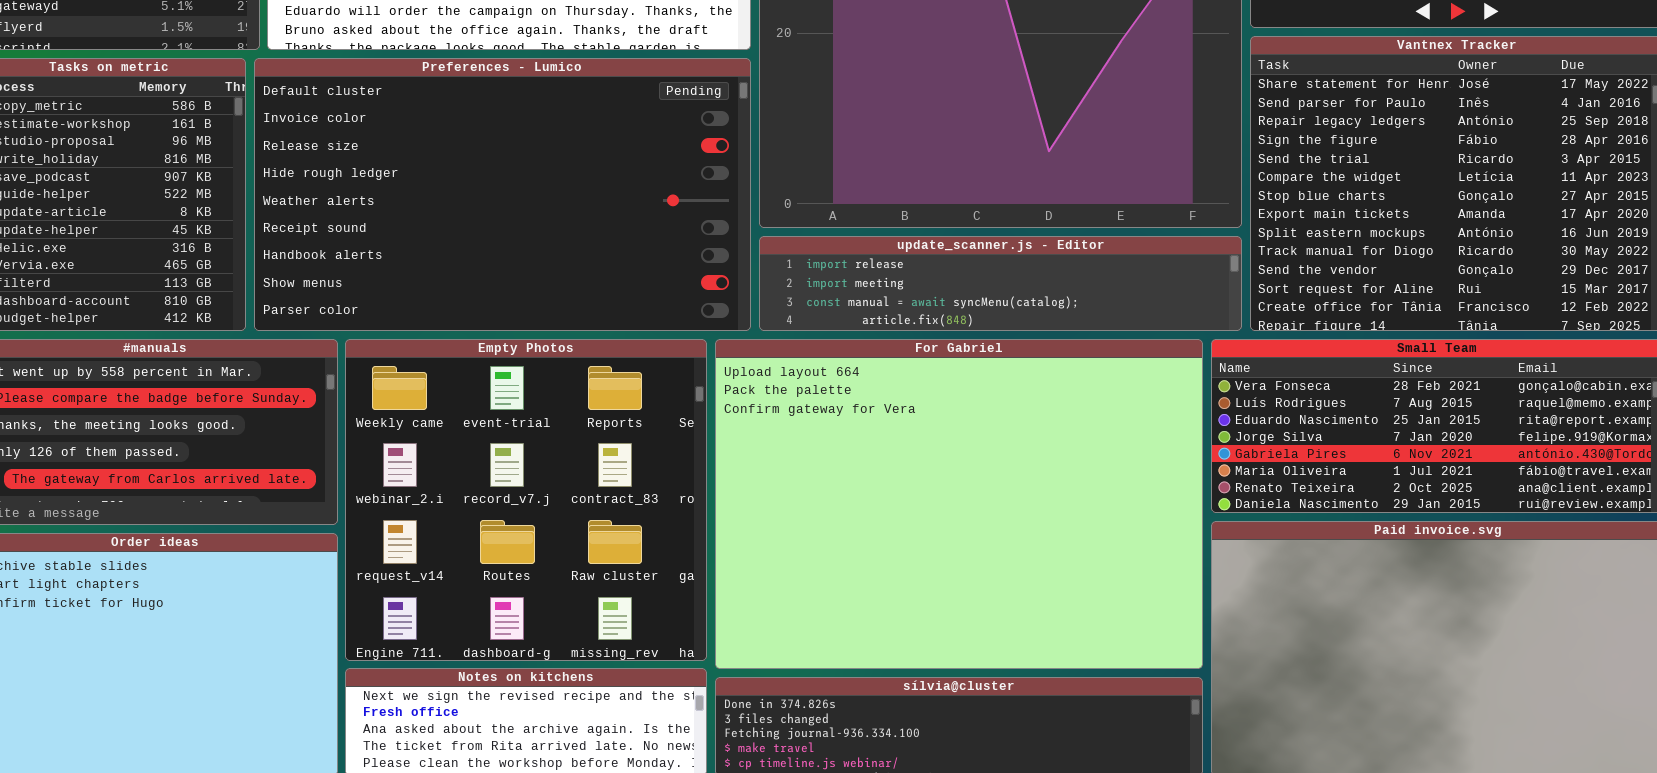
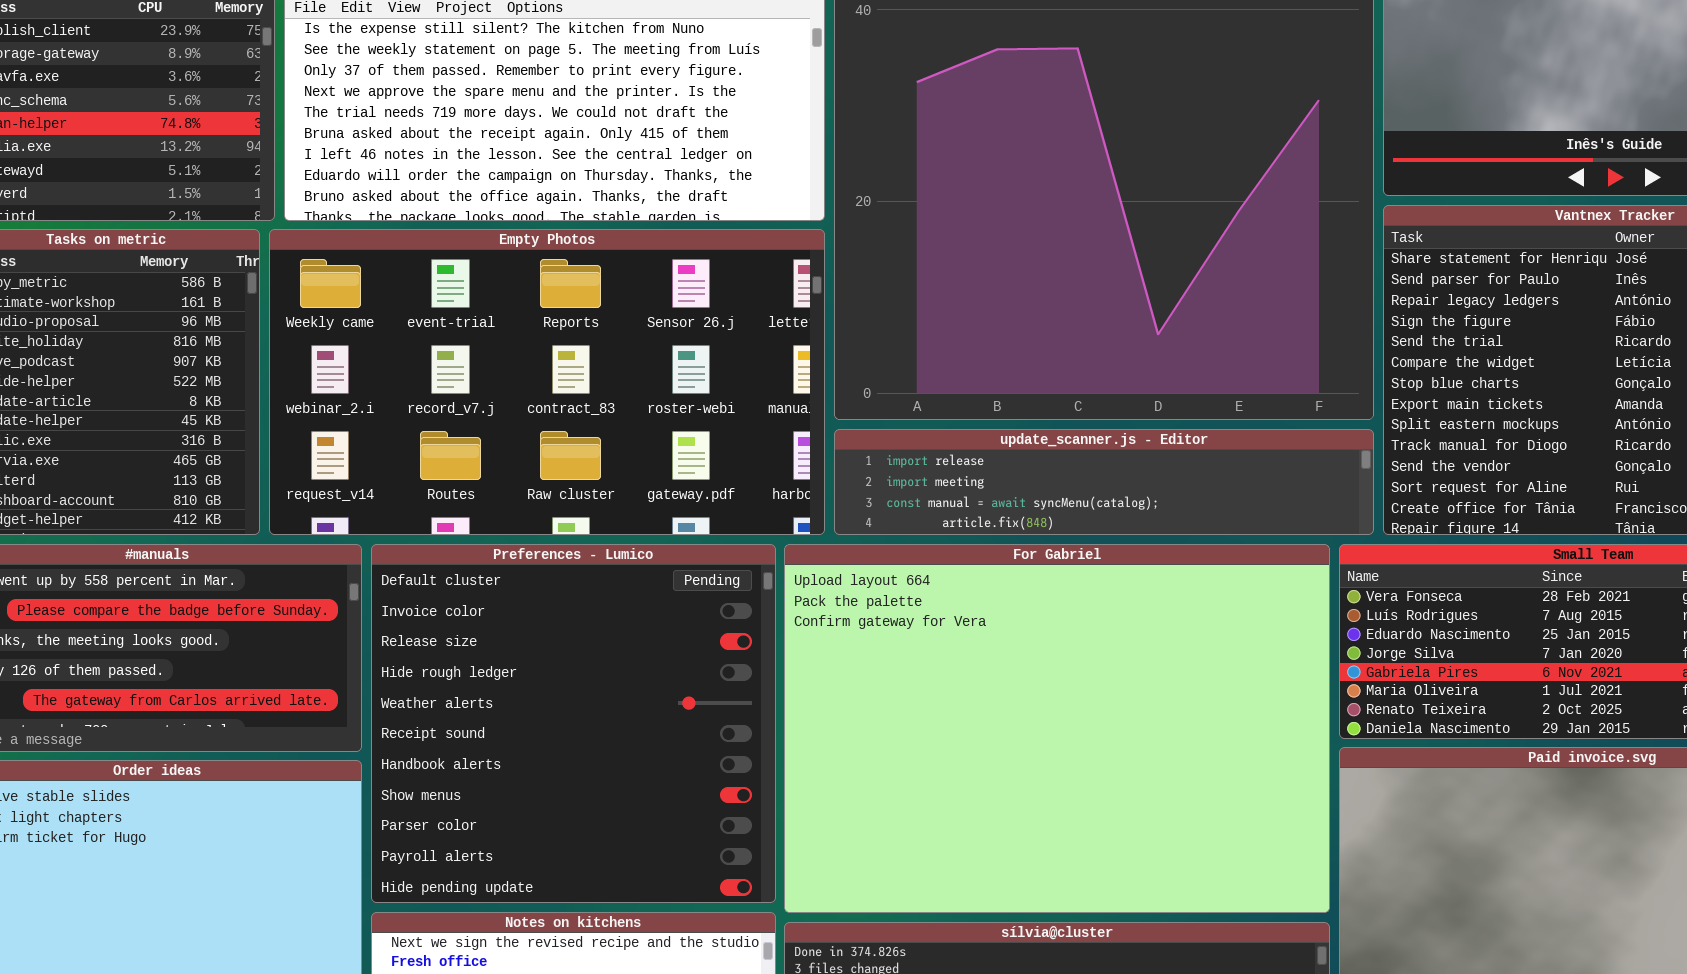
Preferences - Lumico: [254,58,751,331] -> [371,544,776,903], moved, resized
Empty Photos: [345,339,707,661] -> [269,229,825,535], moved, resized

